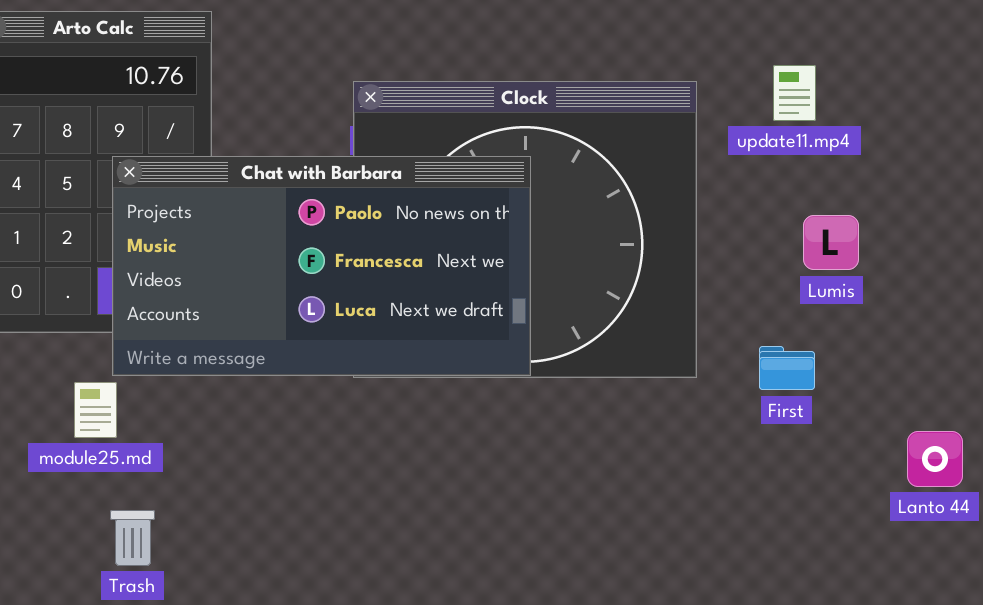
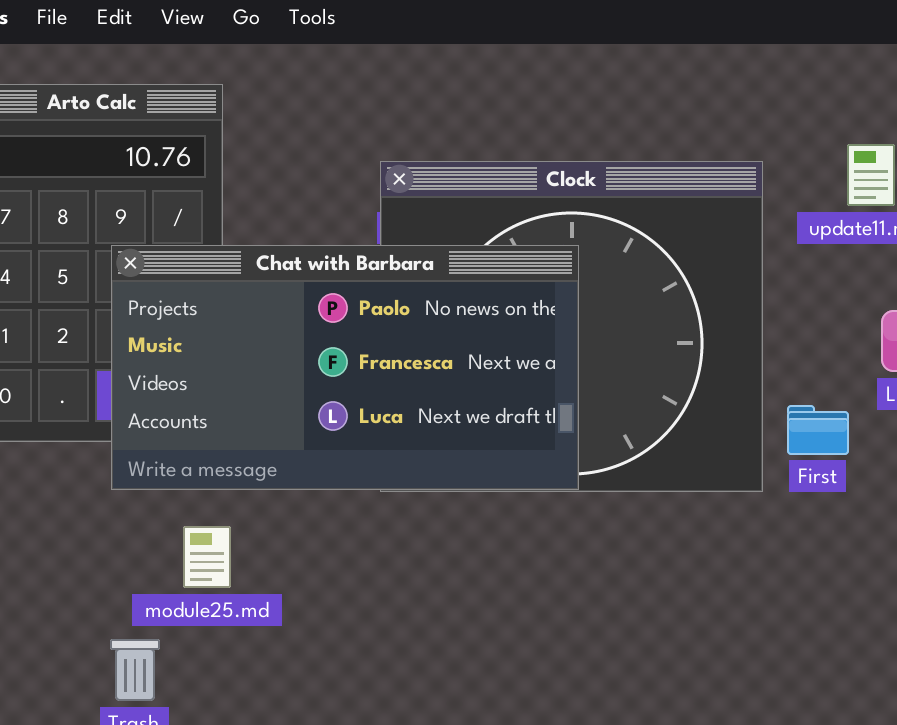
First: [759,346,815,390] -> [787,405,849,455], moved
module25.md: [74,382,117,438] -> [183,526,231,588], moved

